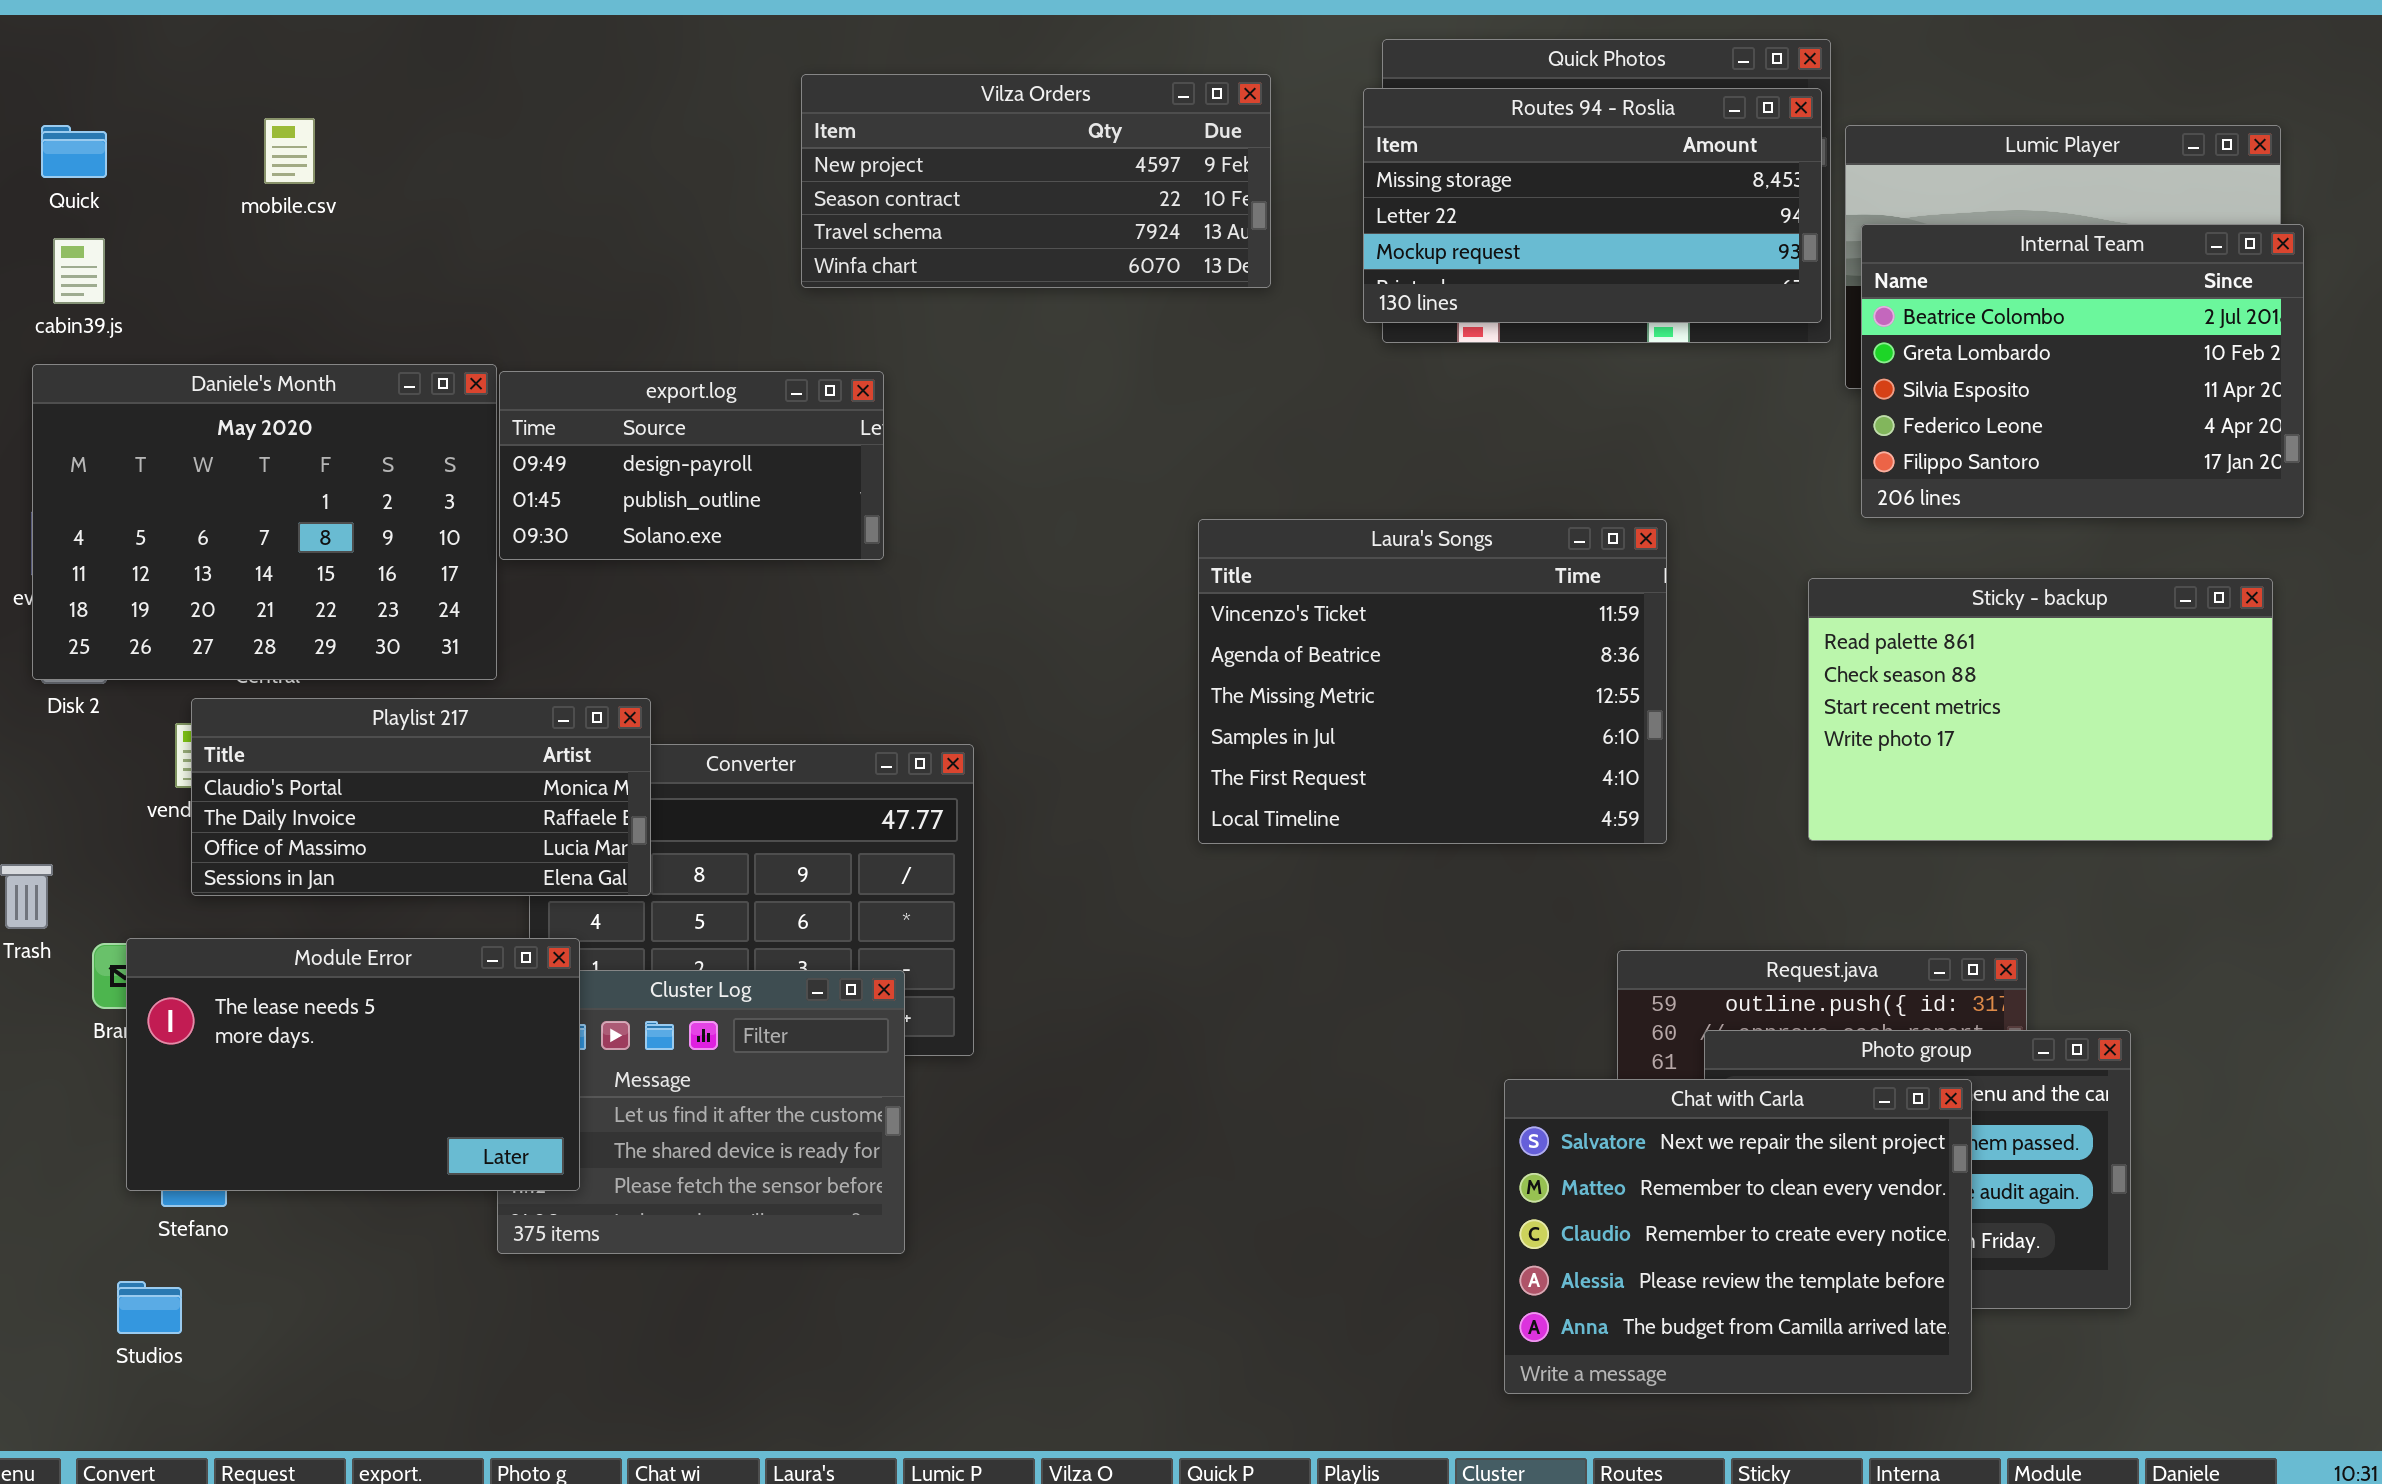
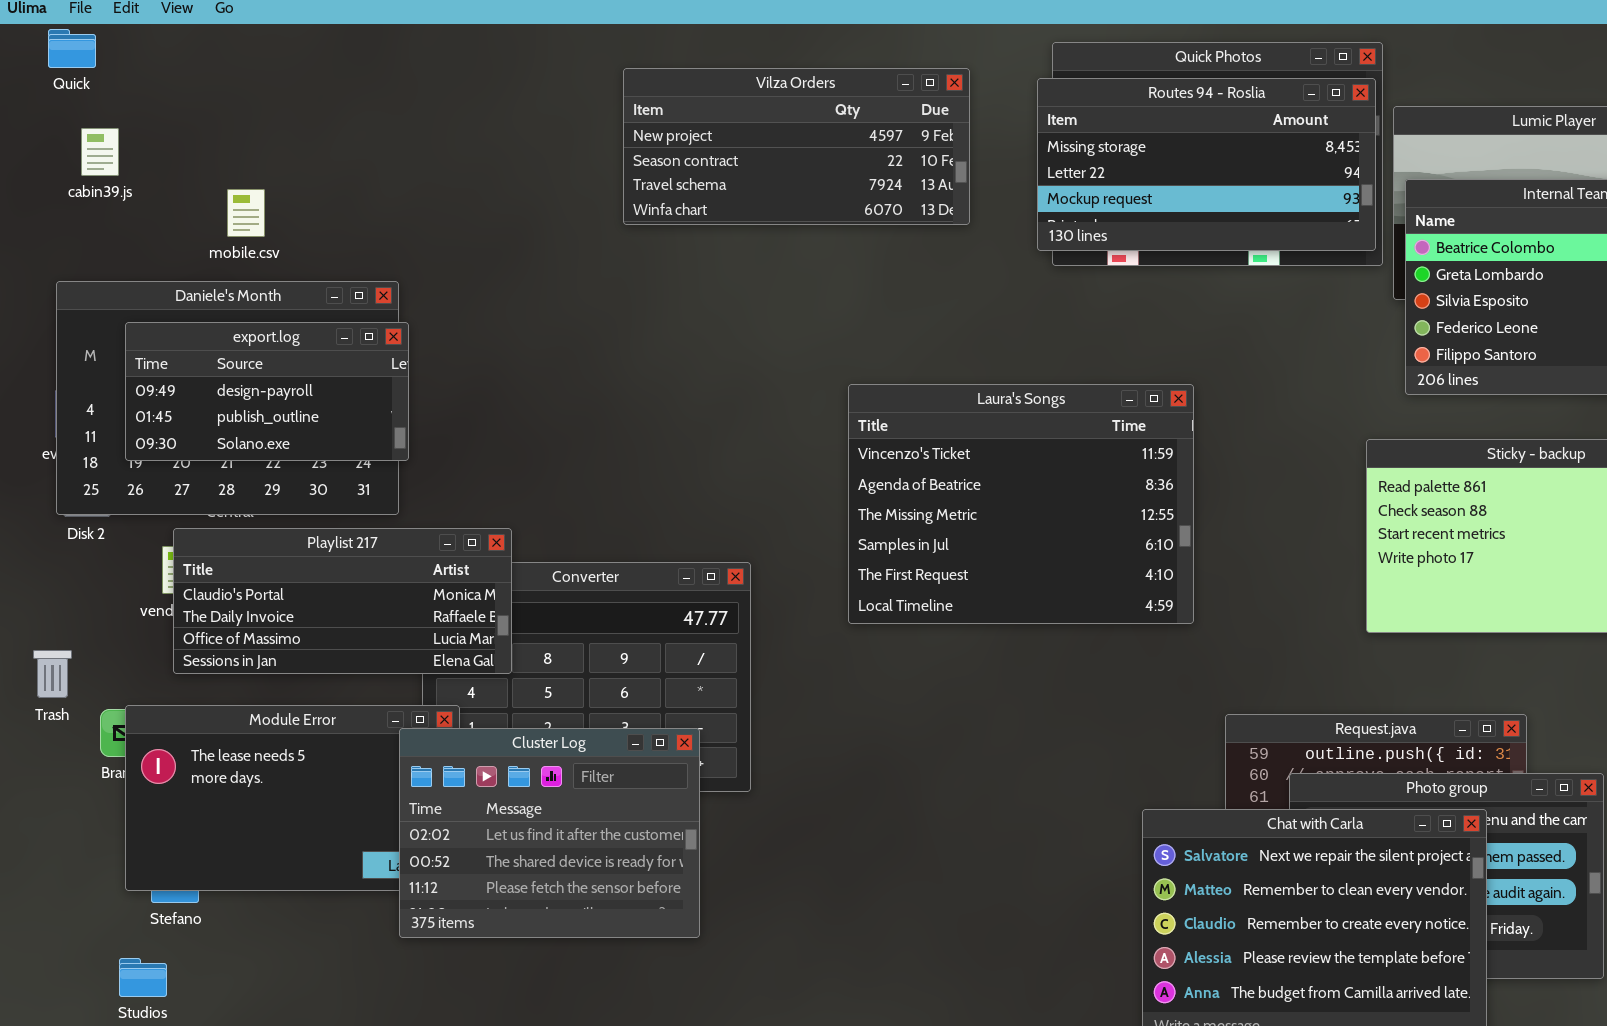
mobile.csv: [264,118,315,184] -> [227,189,265,237], moved
Quick: [41,125,107,178] -> [48,29,96,68], moved
cabin39.js: [53,238,105,304] -> [81,128,119,176], moved
export.log: [499,371,884,560] -> [125,322,409,461], moved
Laura's Songs: [1198,519,1667,844] -> [848,384,1194,624], moved
Cluster Log: [497,970,905,1254] -> [399,728,700,938], raised

